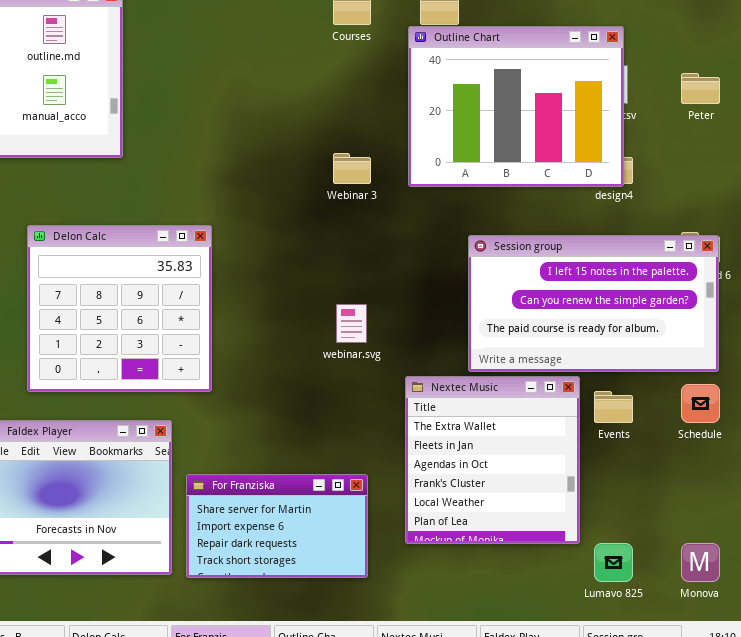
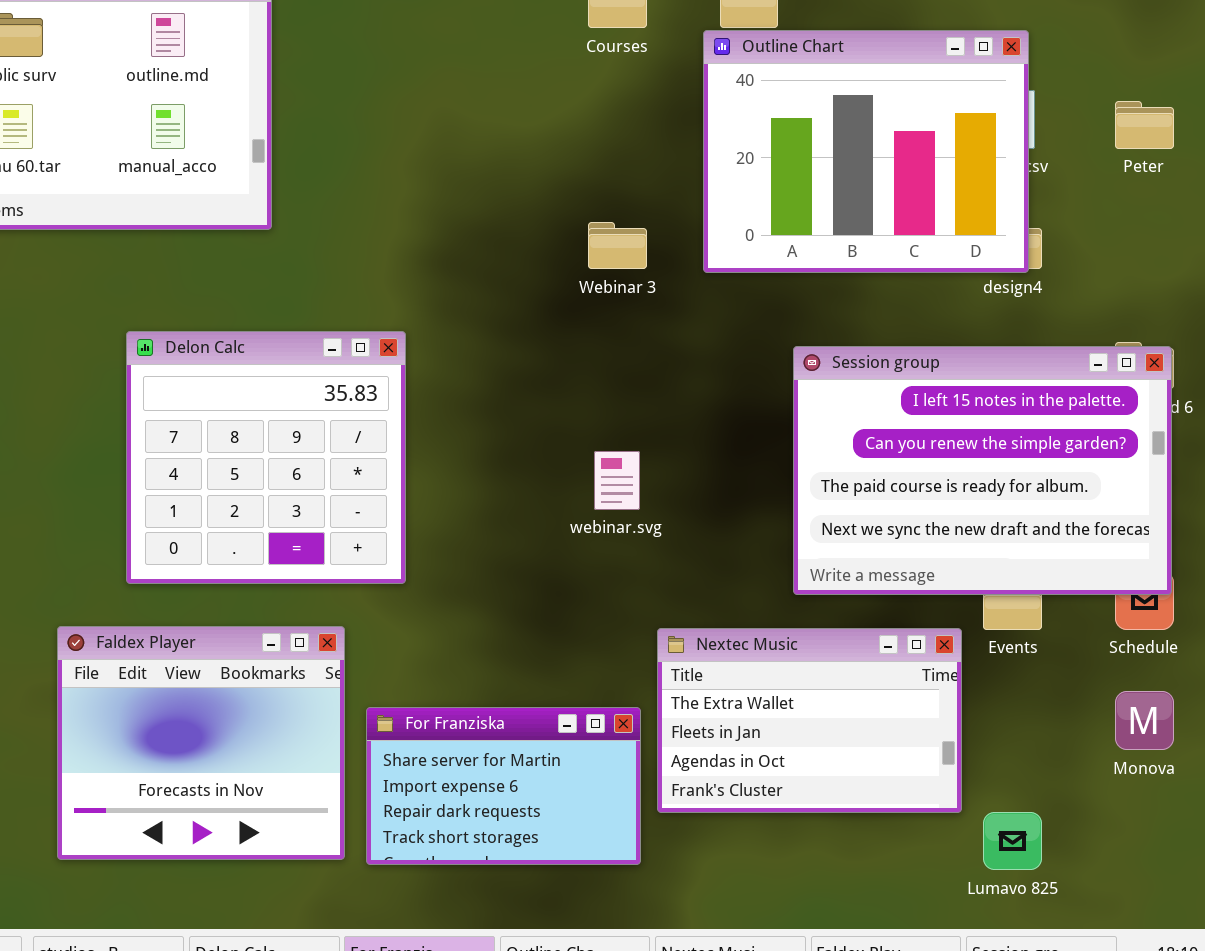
Session group: [468,235,719,372] -> [793,346,1172,595], resized
Nextec Music: [405,376,580,544] -> [657,628,962,813], resized
Monova: [681,543,720,582] -> [1115,691,1174,750], moved

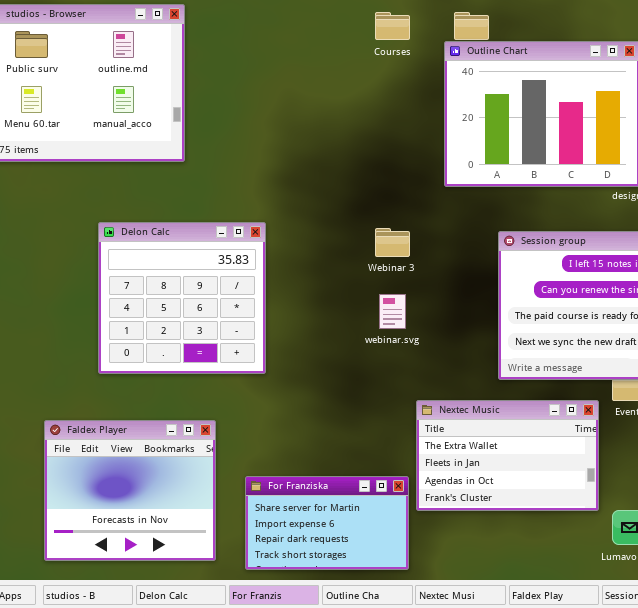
Webinar 3: [588,222,647,269] -> [375,228,410,257], moved
Faldex Player: [57,626,345,860] -> [44,420,216,561], moved
For Franziska: [366,707,641,865] -> [245,476,409,570], moved

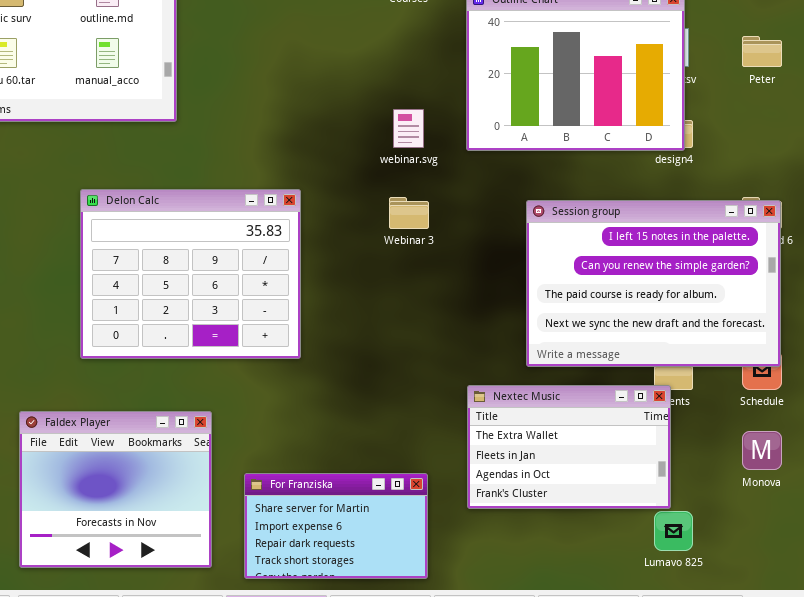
Delon Calc: [98,222,266,374] -> [80,189,301,359], resized
webinar.svg: [379,294,406,329] -> [393,109,424,148], moved
Nextec Music: [416,400,599,511] -> [467,385,671,509], moved

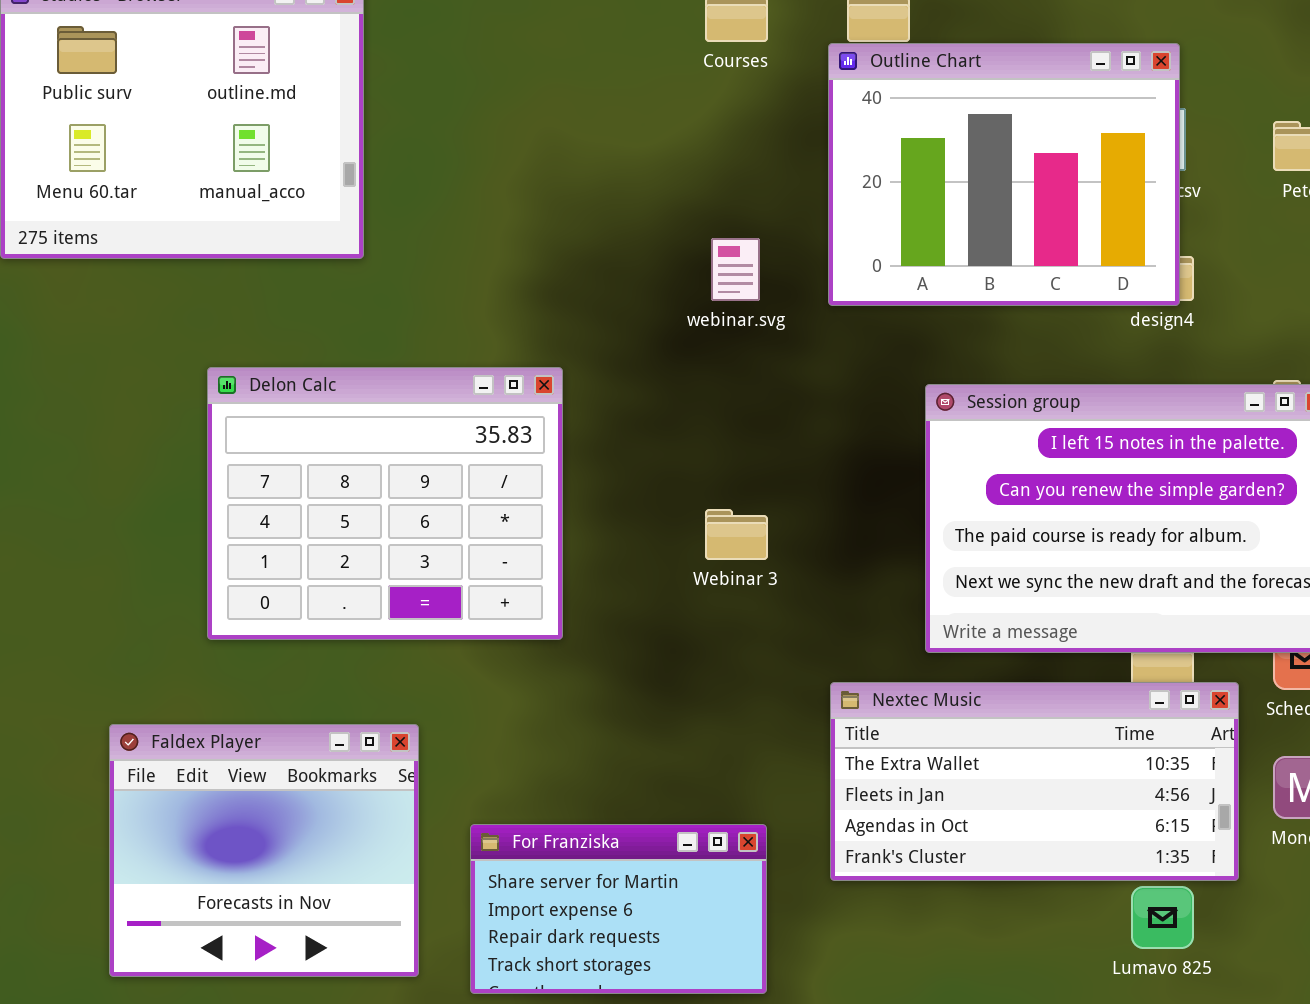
Webinar 3: [389,197,429,229] -> [705,509,768,560], moved
Nextec Music: [467,385,671,509] -> [830,682,1239,881], resized

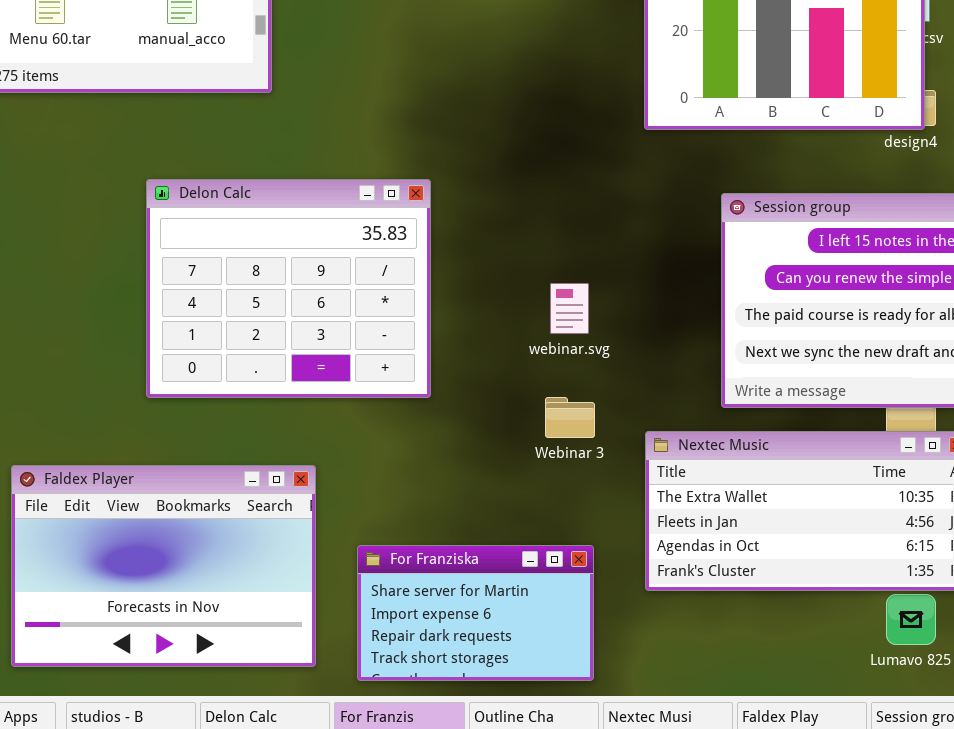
webinar.svg: [711,238,760,301] -> [550,283,589,334], moved
Webinar 3: [705,509,768,560] -> [545,397,595,438], moved
Faldex Player: [109,724,419,977] -> [11,465,316,667], resized

